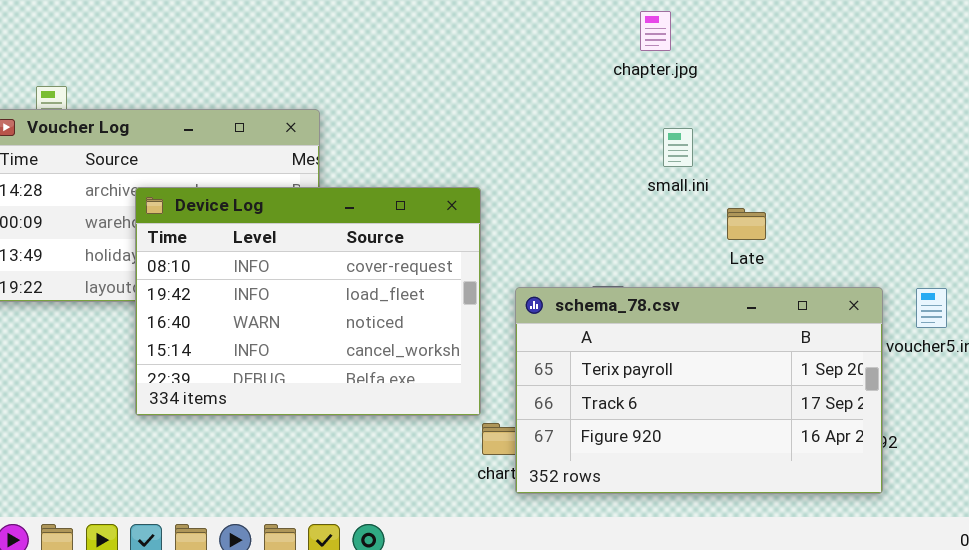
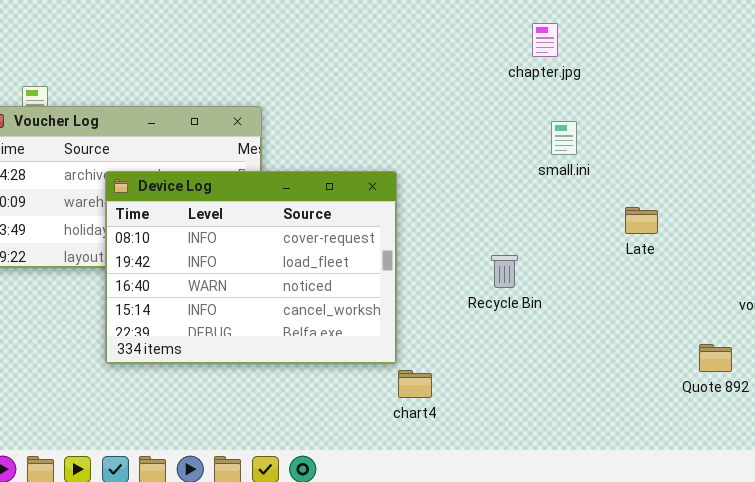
Late: [727,208,766,240] -> [625,207,658,234], moved
schema_78.csv: [515,287,883,494] -> none, closed

